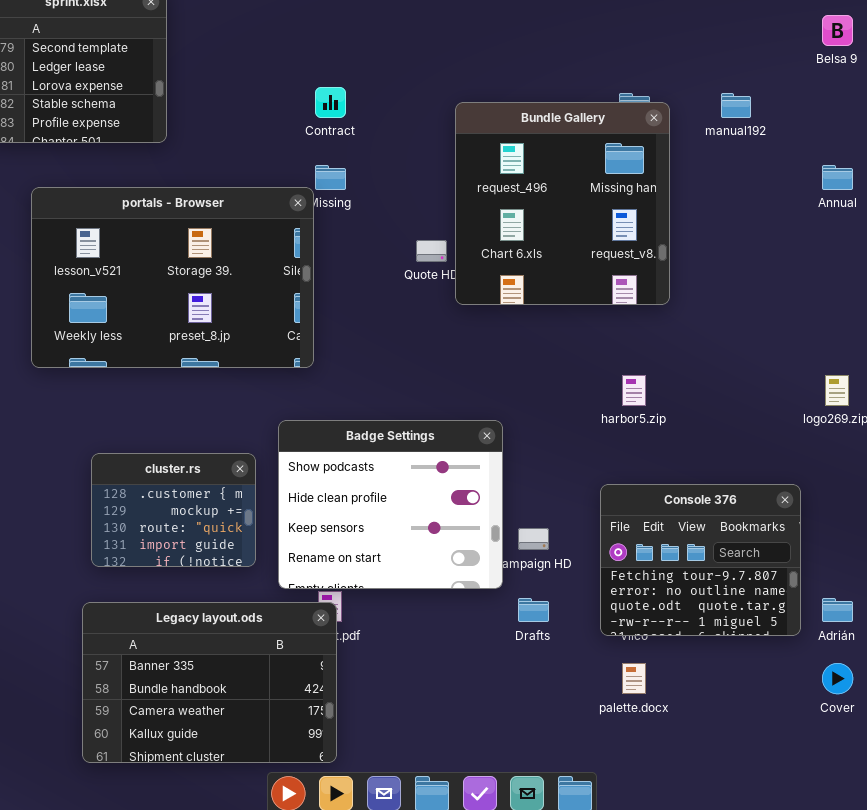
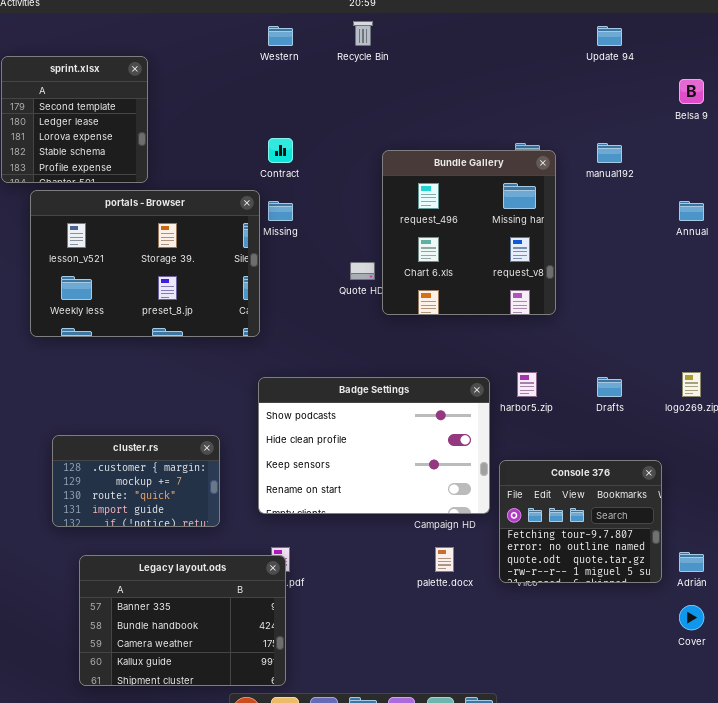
portals - Browser: [31,187,314,368] -> [30,190,260,337], moved
Badge Settings: [278,420,503,589] -> [258,377,490,514], moved, resized
cluster.rs: [91,453,256,567] -> [52,435,220,527], resized
Drafts: [518,598,549,622] -> [597,377,622,397], moved
palette.docx: [622,663,646,694] -> [435,547,454,572], moved

